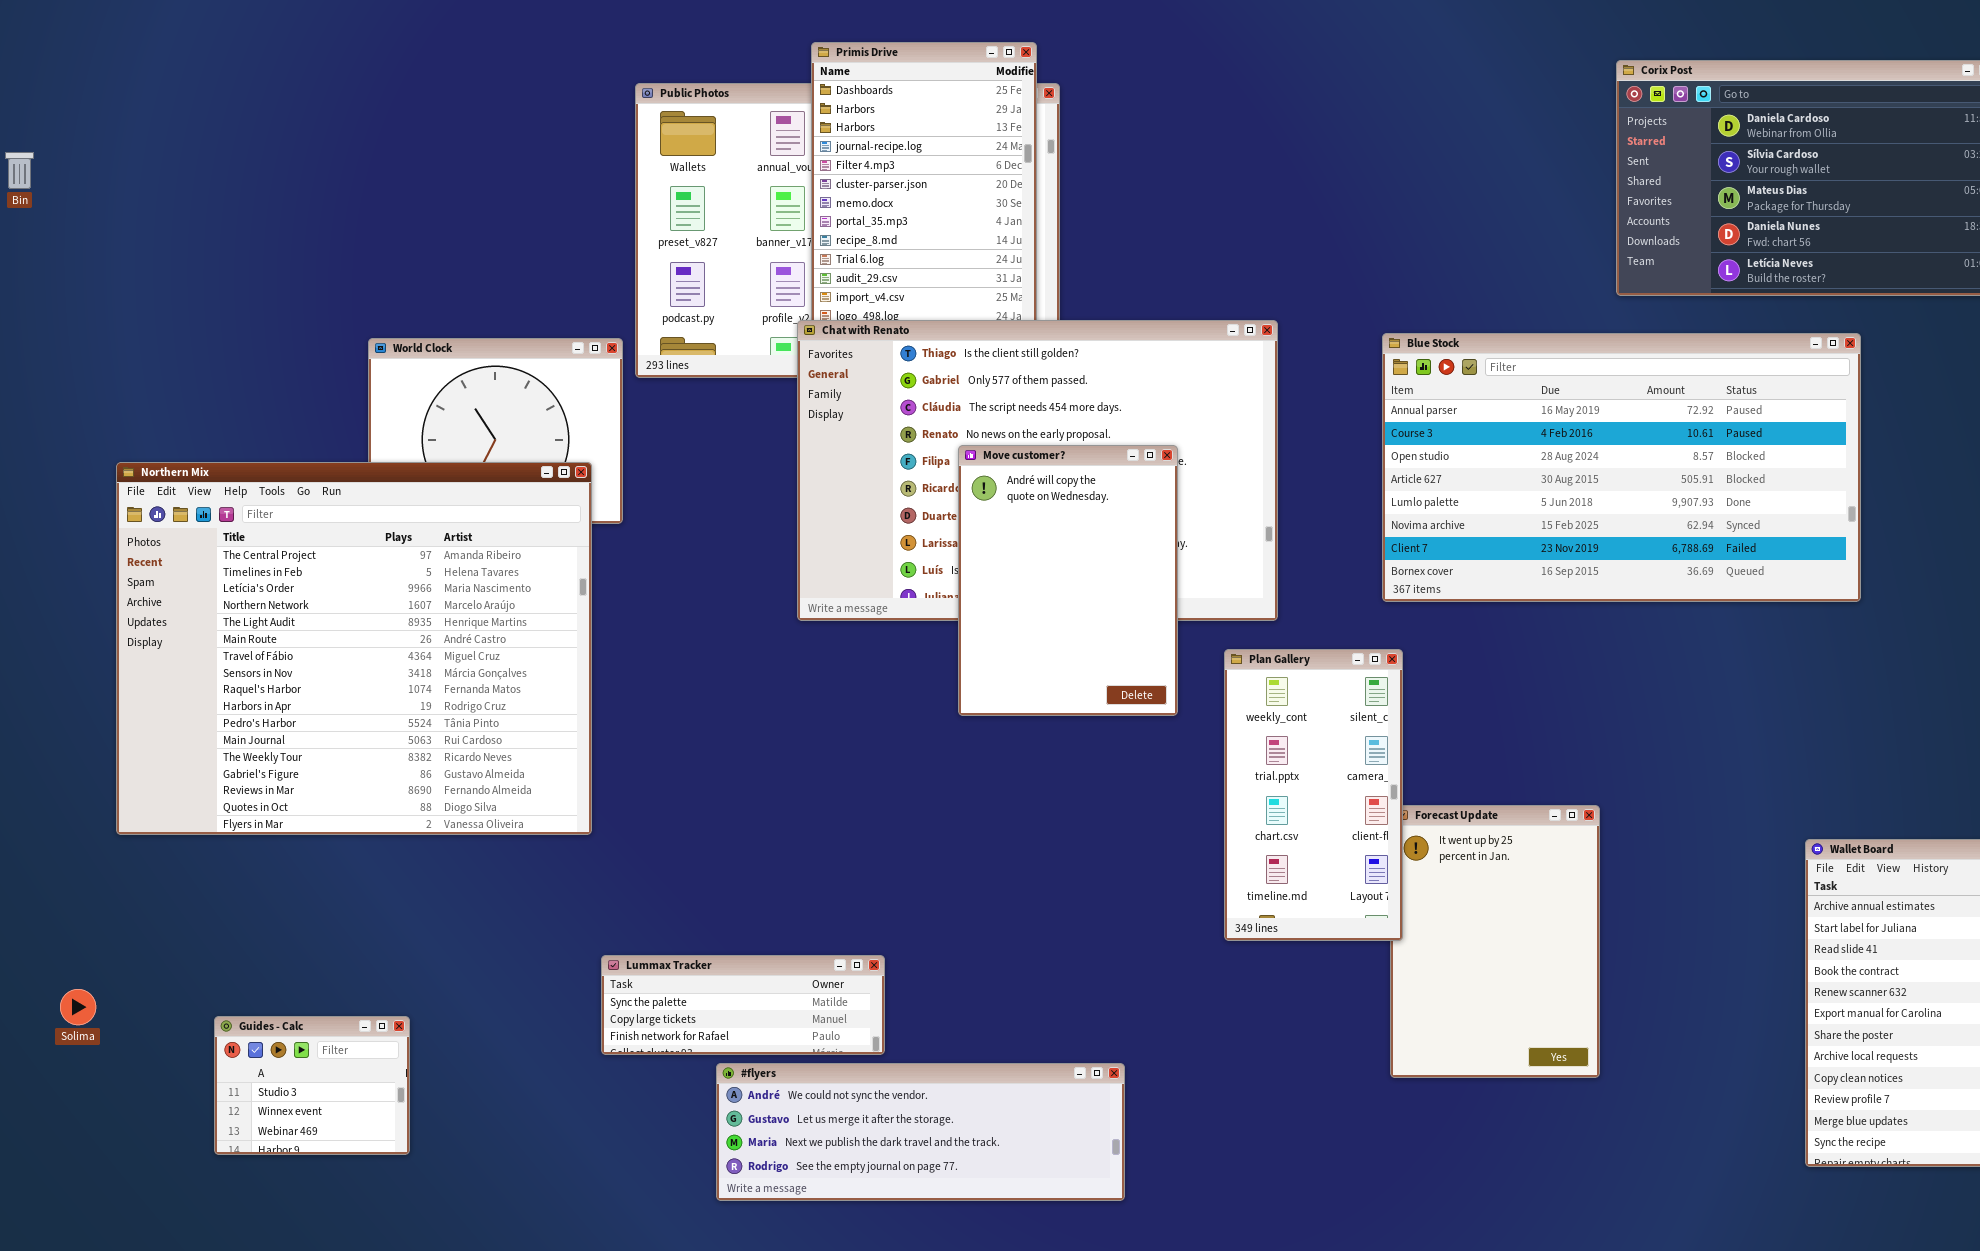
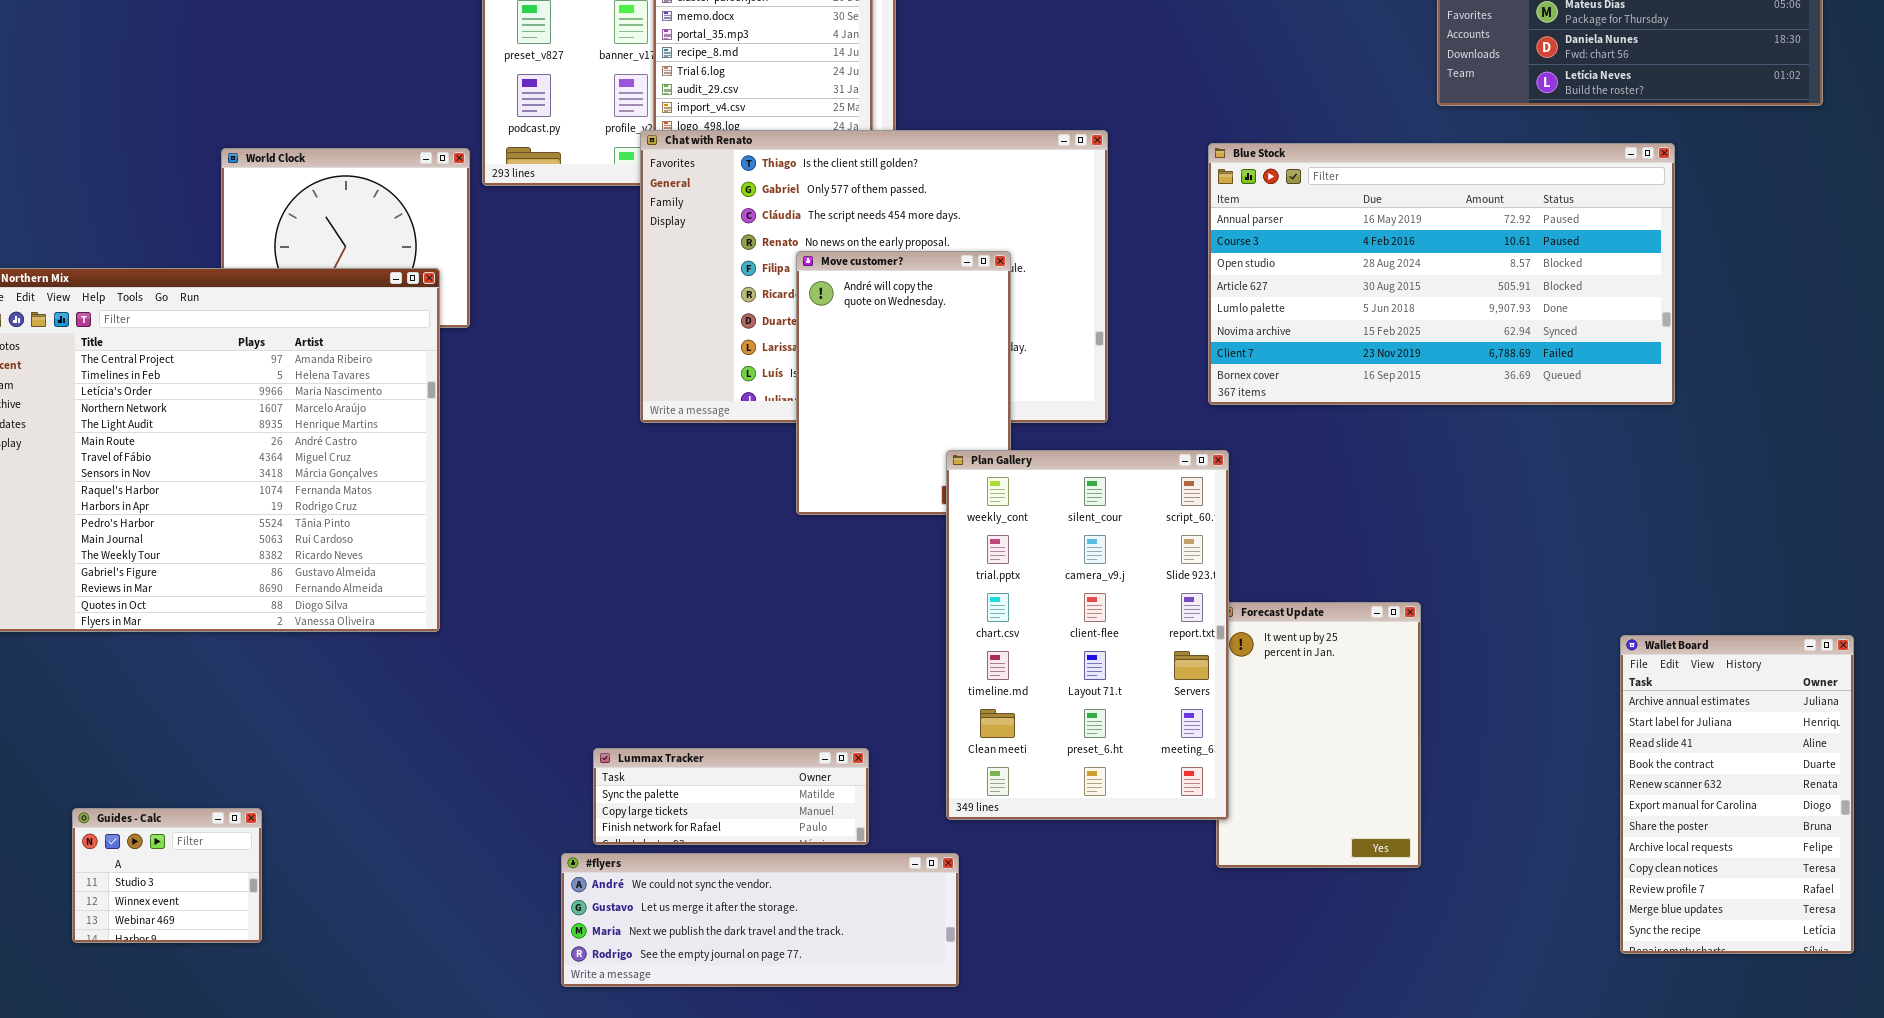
Plan Gallery: [1224,649,1403,941] -> [946,450,1229,820], resized
Lummax Tracker: [601,955,885,1055] -> [593,748,869,845], moved

